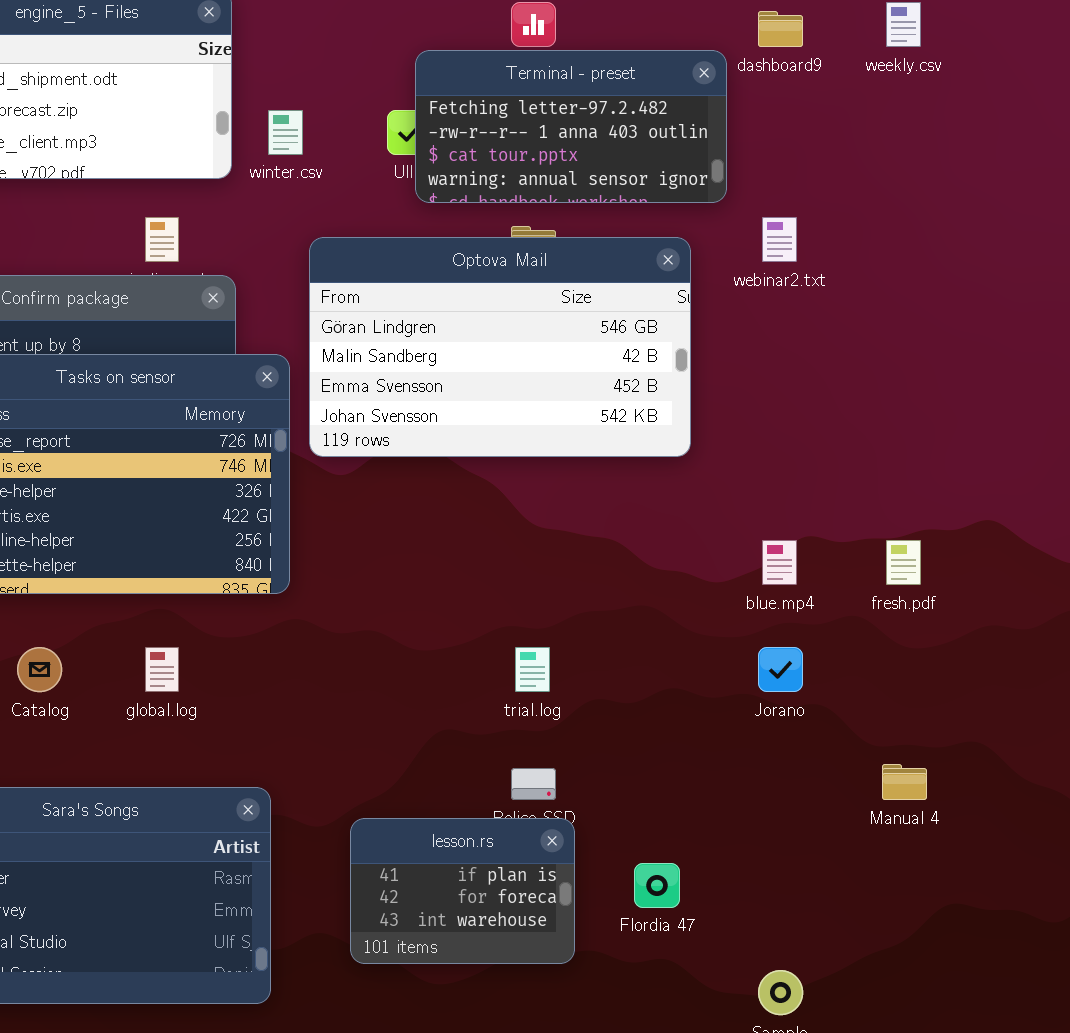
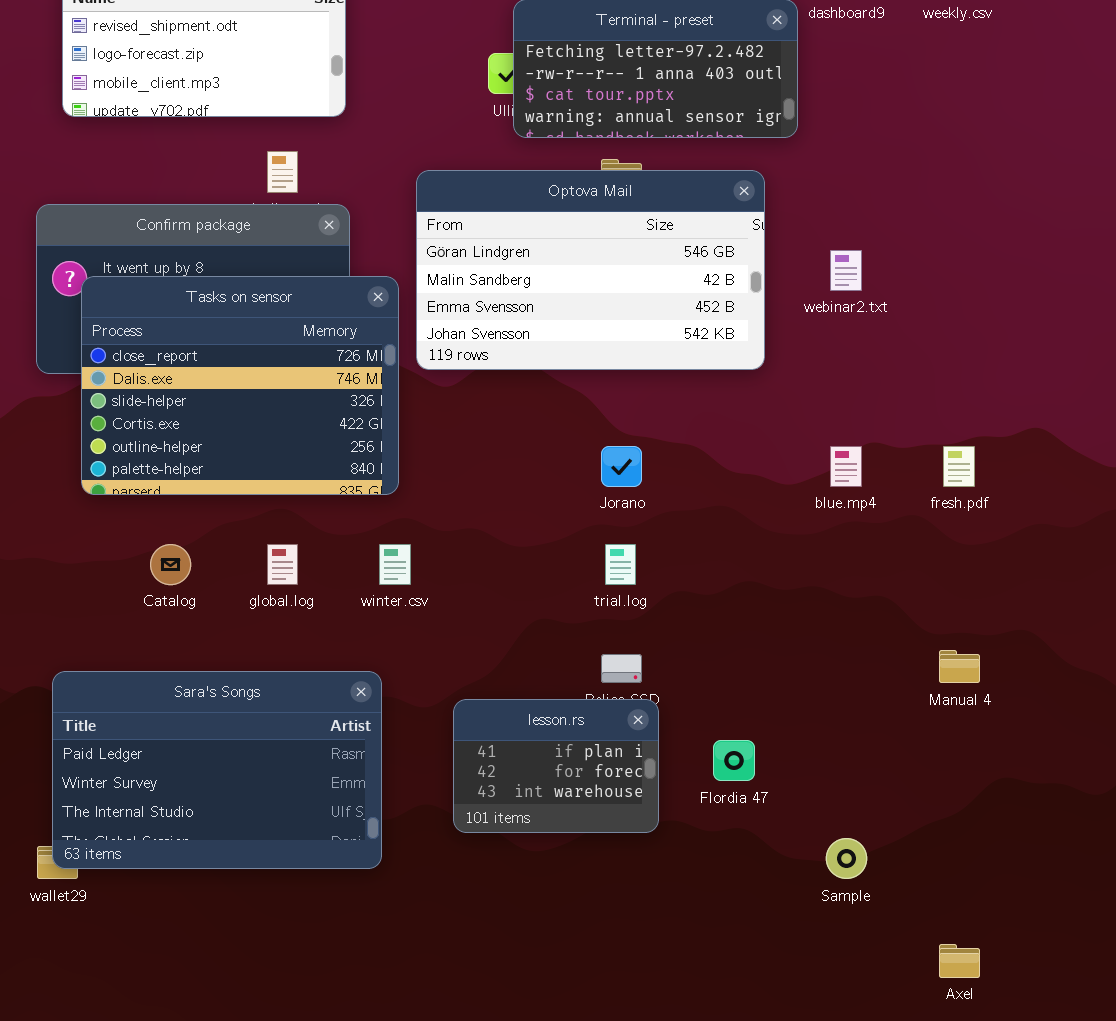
winter.csv: [268,110,303,155] -> [379,544,411,585], moved
webinar2.txt: [762,217,797,262] -> [830,250,862,291], moved
Jorano: [758,647,803,692] -> [601,446,642,487], moved

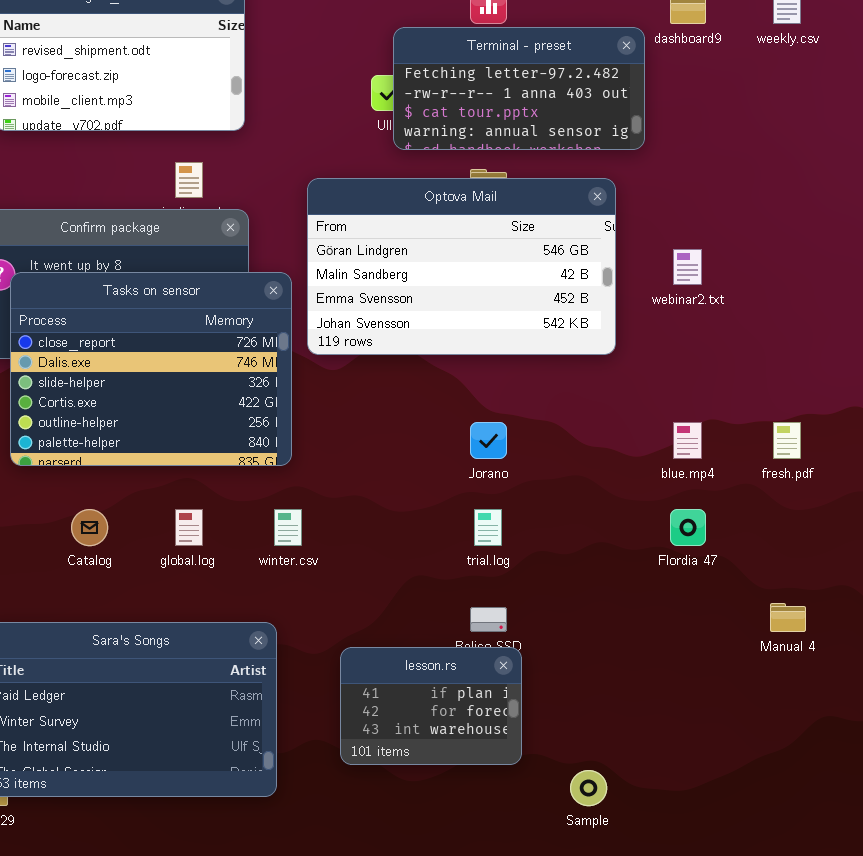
Flordia 47: [713,740,755,781] -> [670,509,706,546], moved
Sample: [826,838,867,879] -> [570,770,607,806], moved

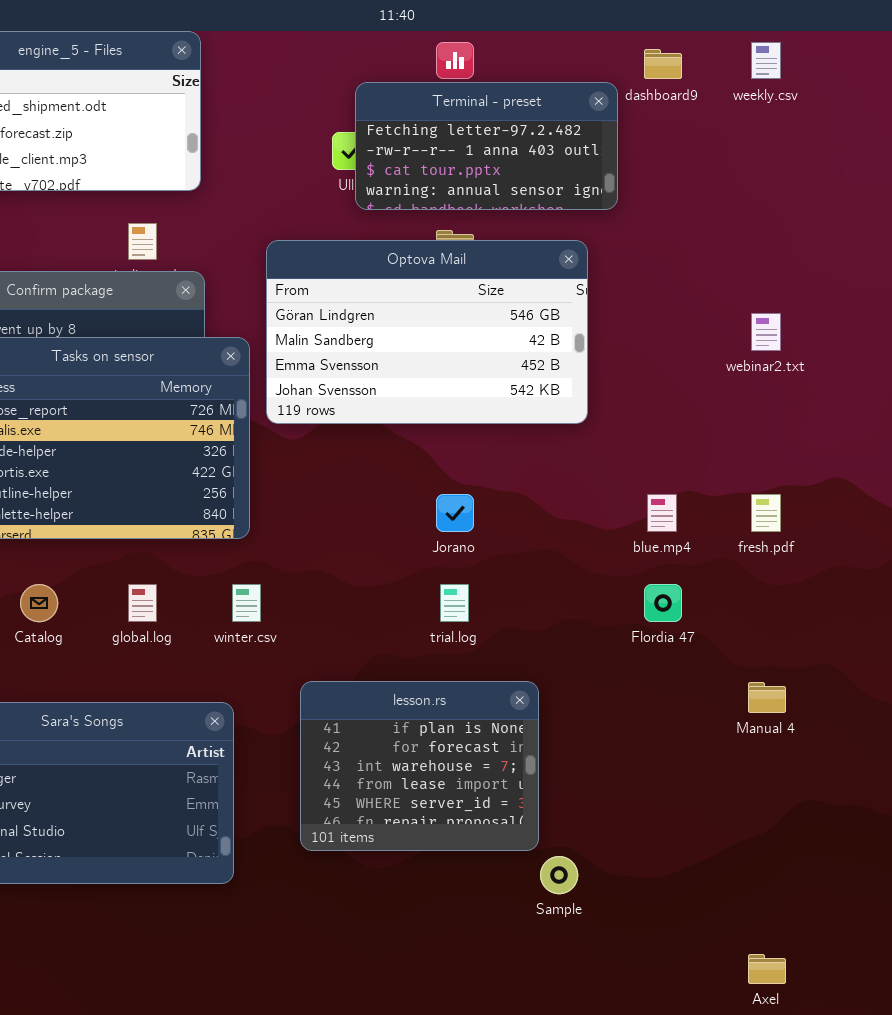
webinar2.txt: [673,249,702,285] -> [751,313,781,351], moved
lesson.rs: [340,647,522,765] -> [300,681,539,851], resized

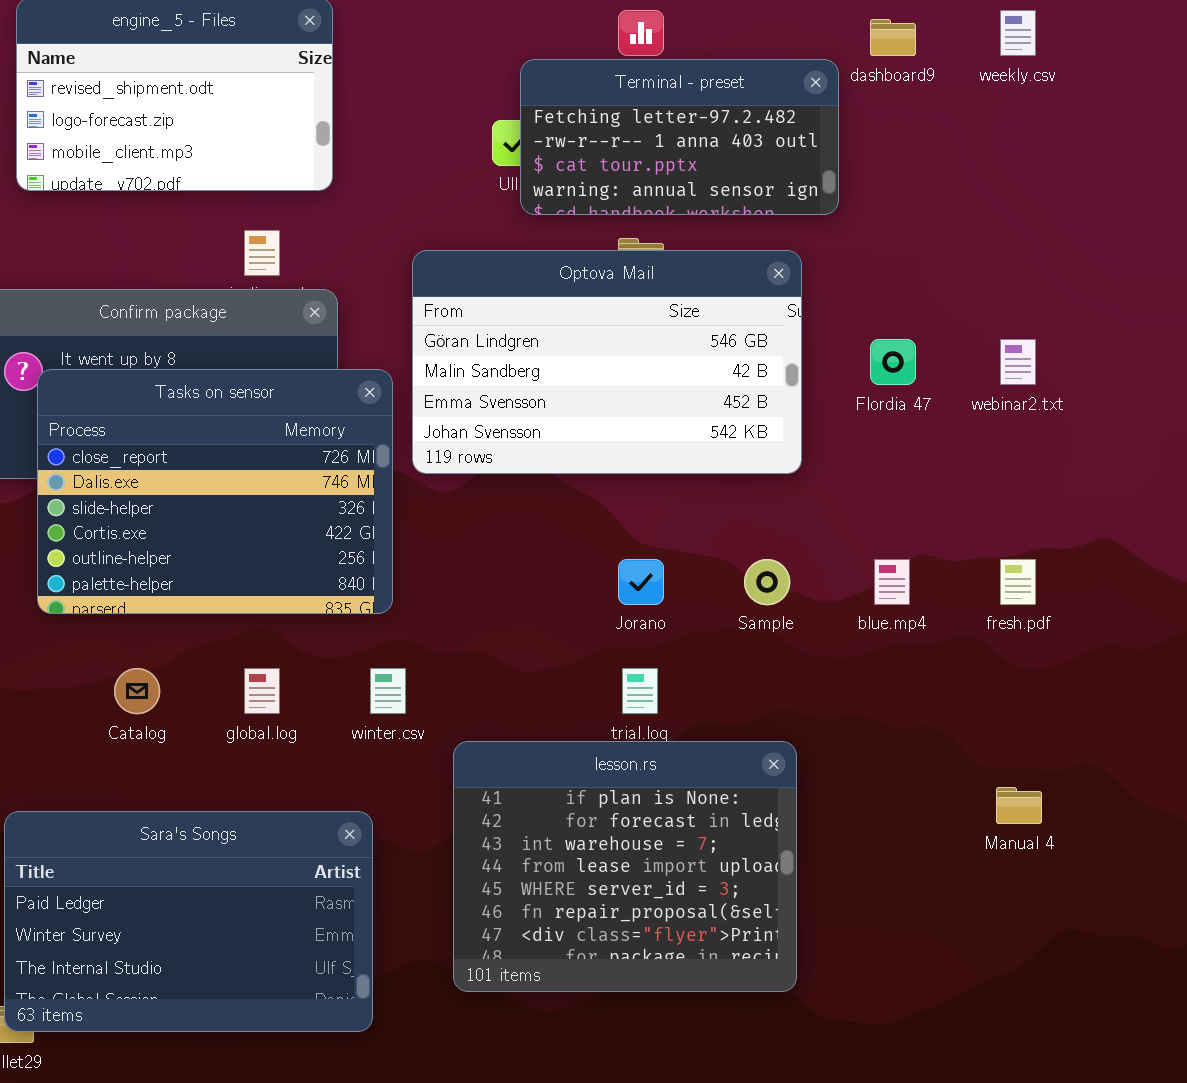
Flordia 47: [644,584,682,622] -> [870,339,916,385], moved
lesson.rs: [300,681,539,851] -> [453,741,797,992], resized
Sample: [540,856,578,894] -> [744,559,790,605], moved

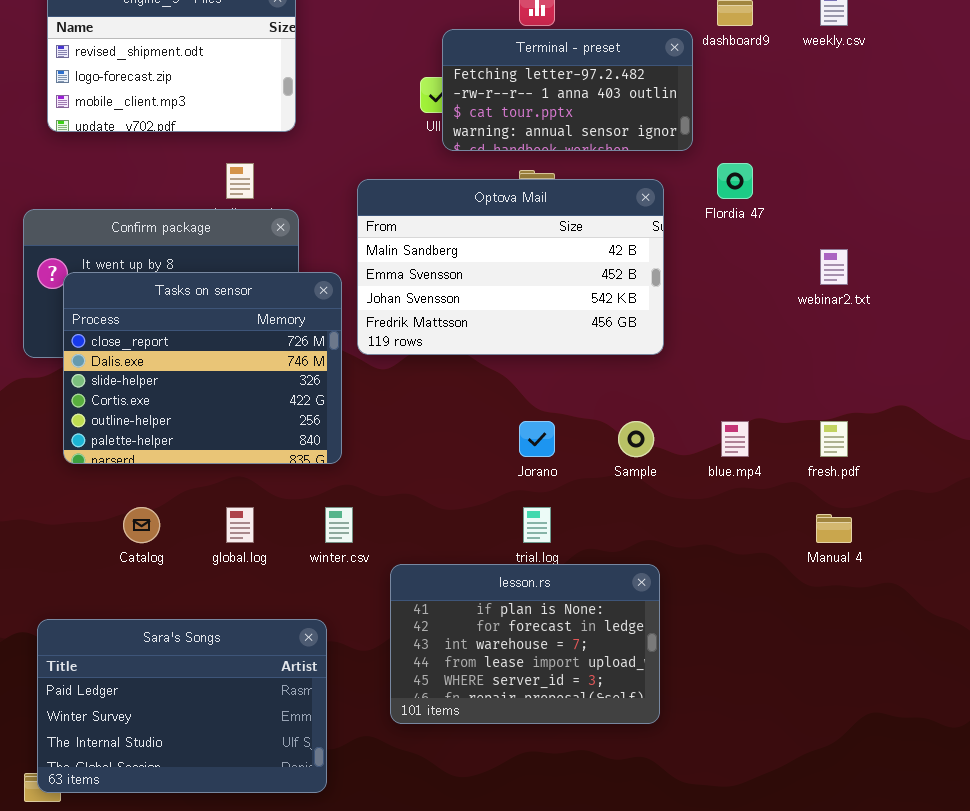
Optova Mail: [412,250,802,474] -> [357,179,664,355], scrolled down 1 row
Flordia 47: [870,339,916,385] -> [717,163,753,199], moved
lesson.rs: [453,741,797,992] -> [390,564,660,724], resized
Manual 4: [996,787,1042,824] -> [816,514,852,543], moved

